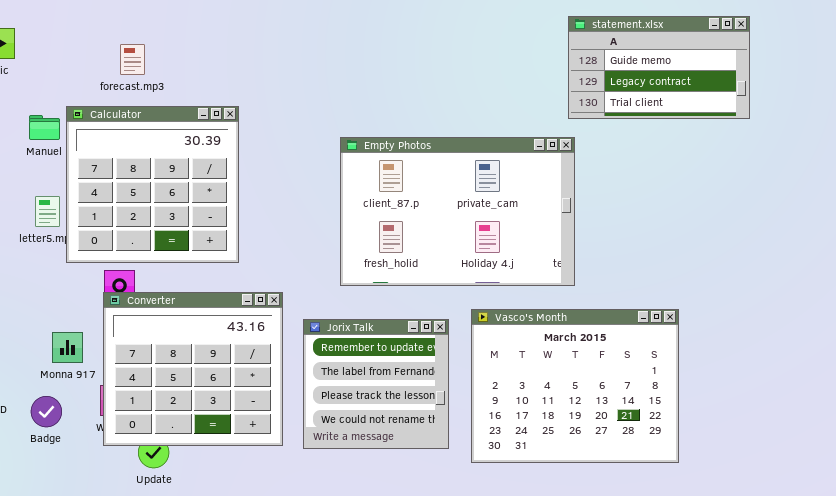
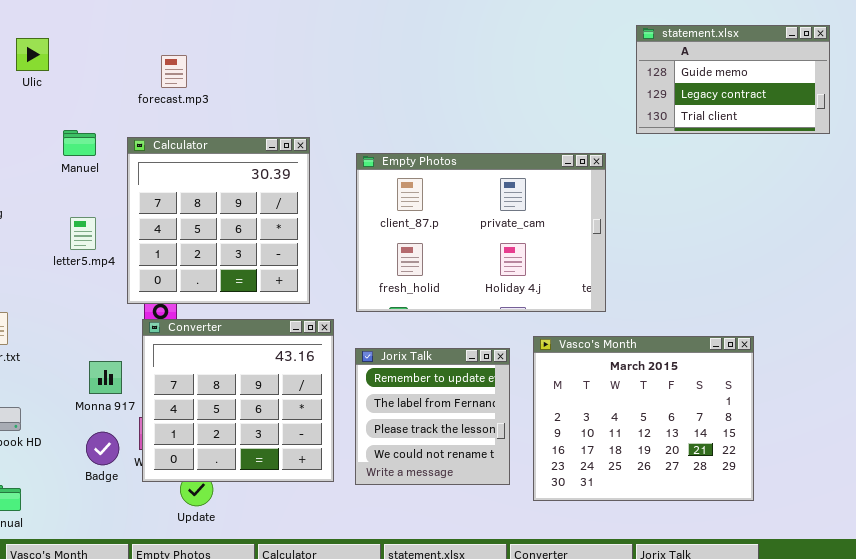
Calculator: [66,106,239,263] -> [127,137,310,304], moved
Empty Photos: [340,137,575,286] -> [356,153,606,312], moved
Badge: [31,396,62,427] -> [86,432,119,465], moved

